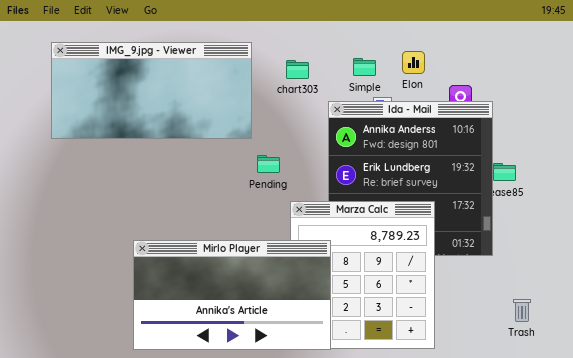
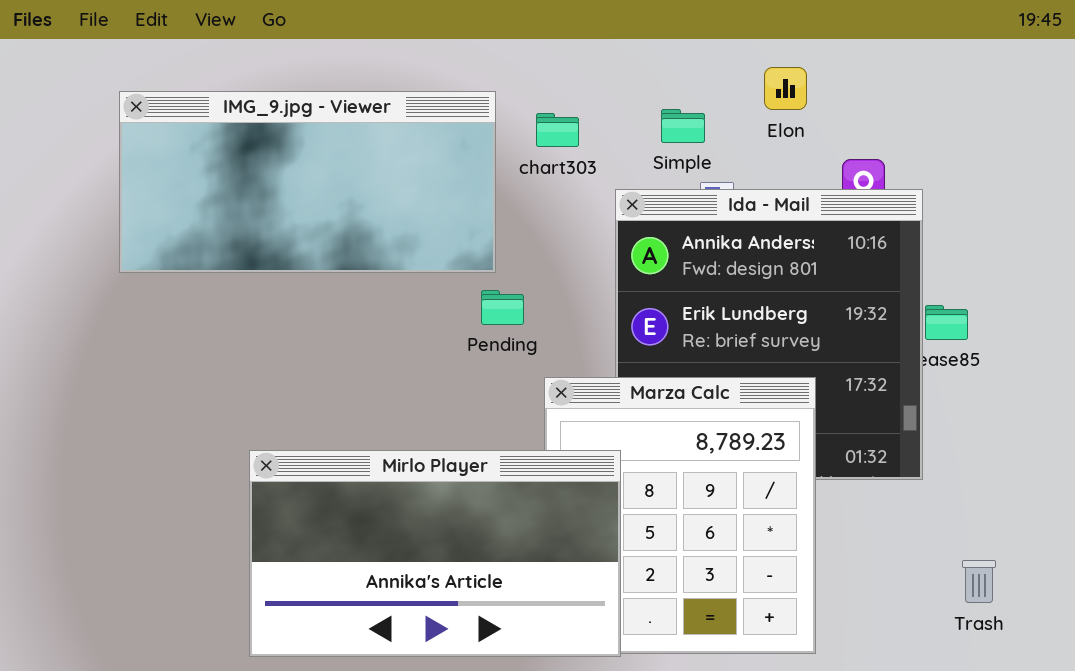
IMG_9.jpg - Viewer: [51,42,252,139] -> [119,91,496,273], moved
Elon: [402,51,425,74] -> [764,67,807,110], moved

